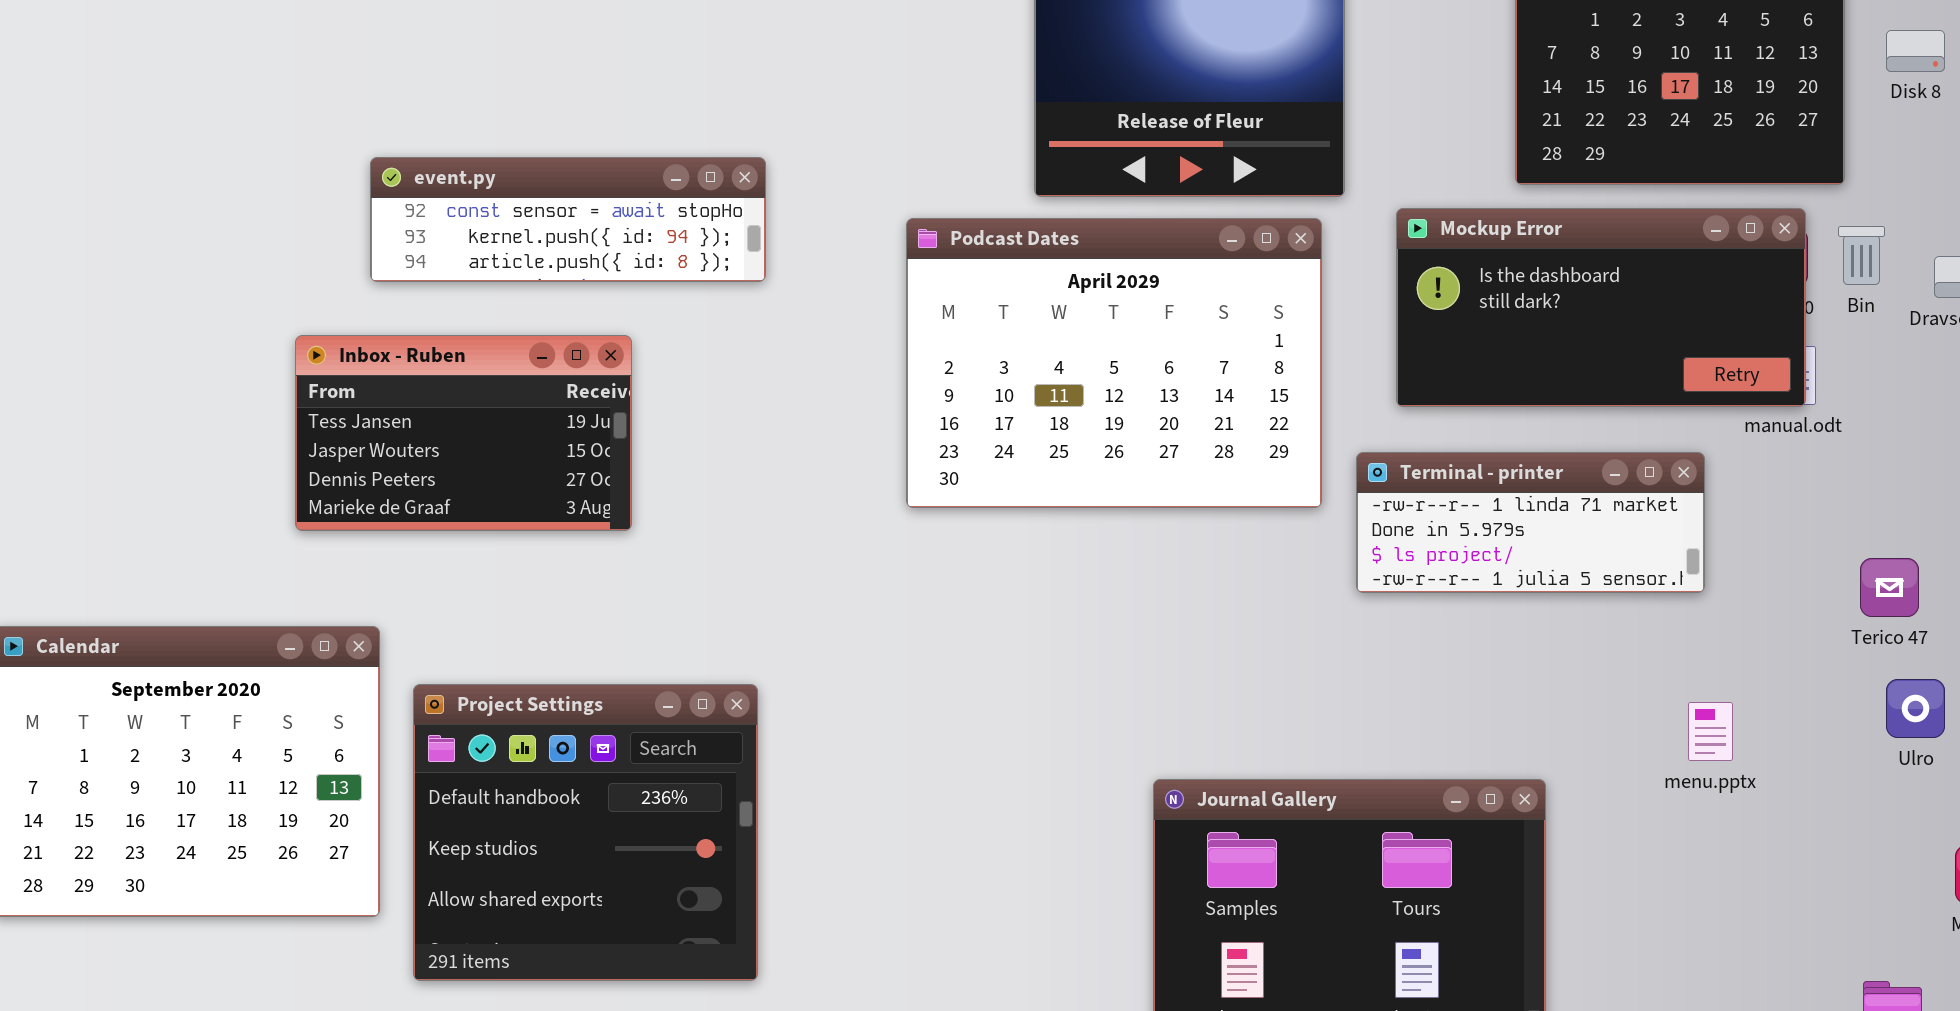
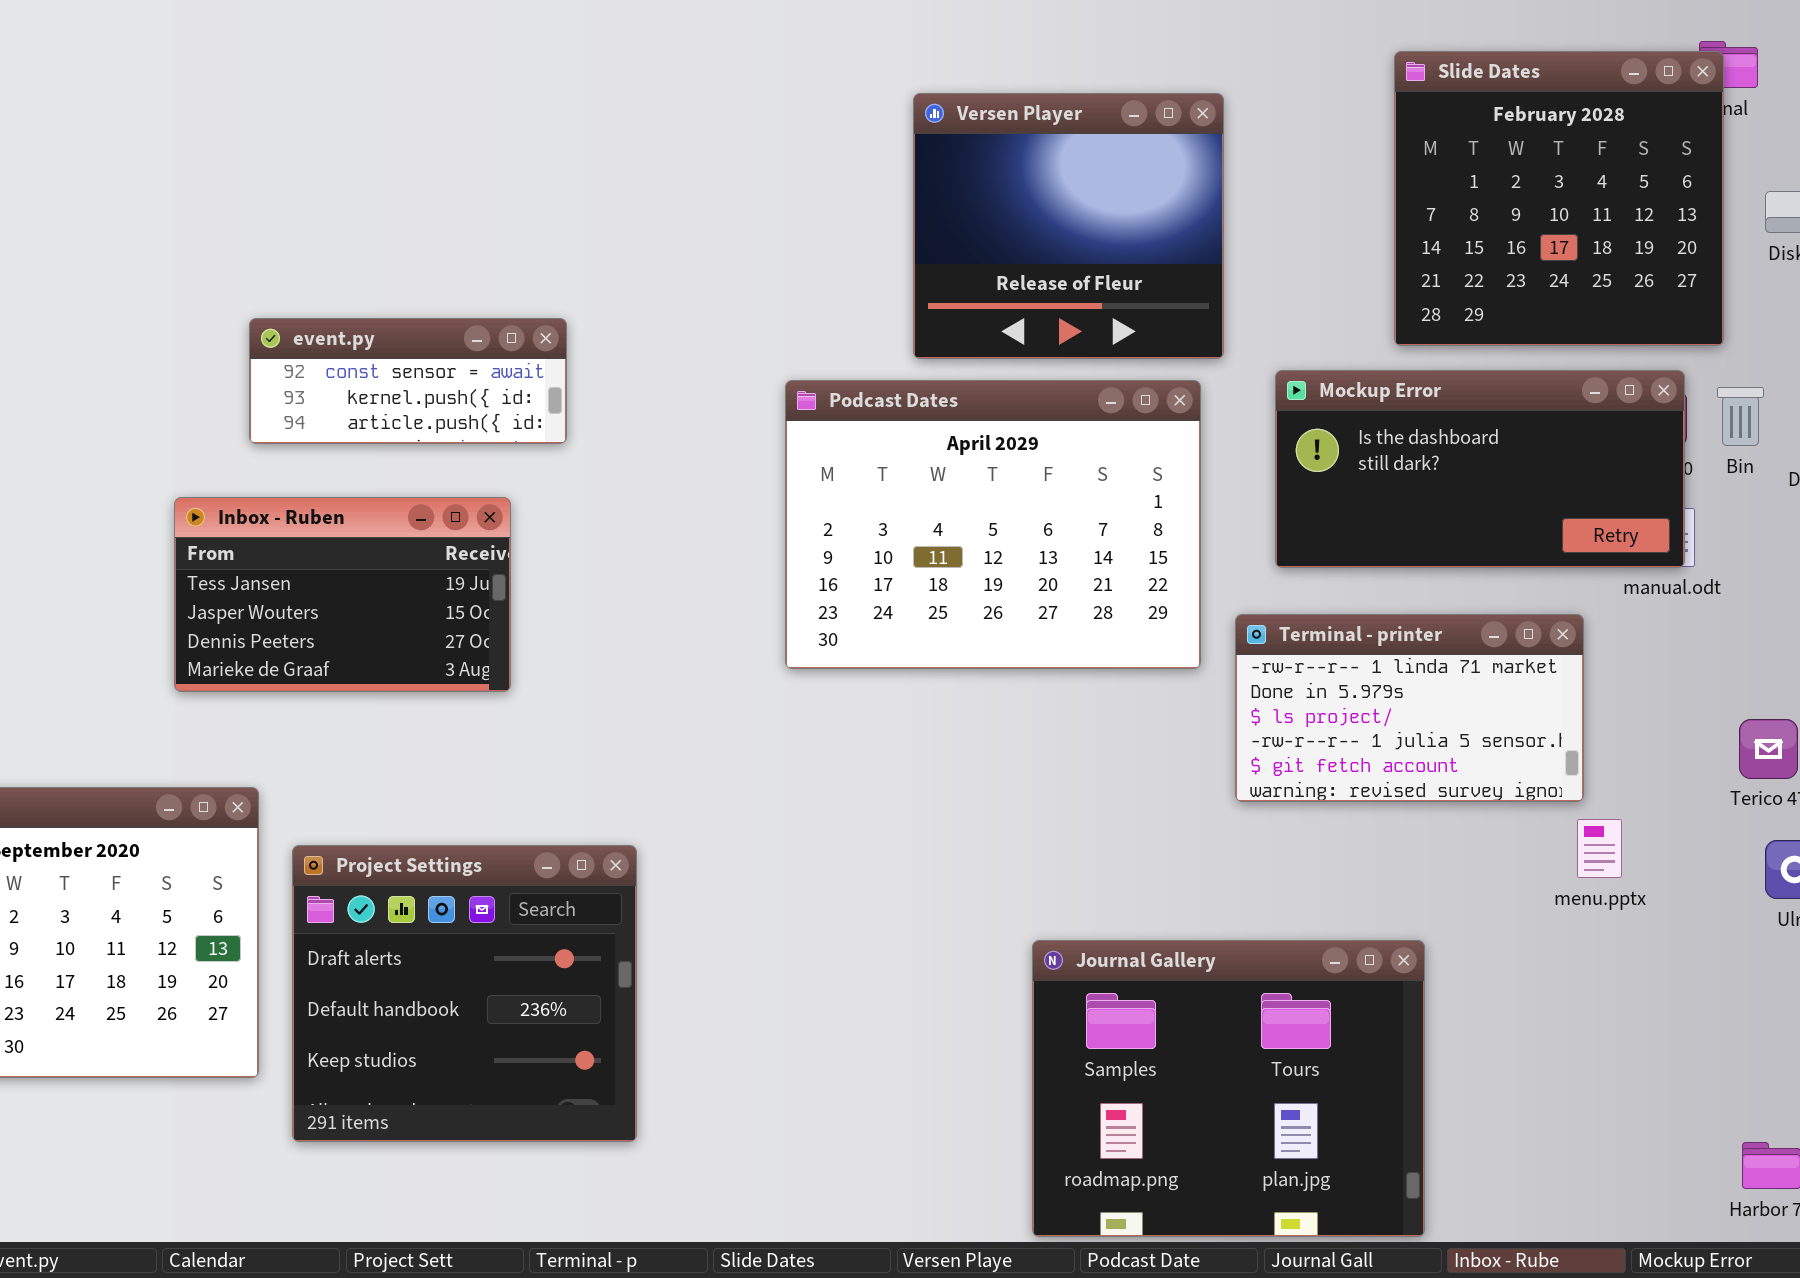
event.py: [370,157,766,282] -> [249,318,567,444], resized
Terminal - printer: [1356,452,1705,593] -> [1235,614,1584,802], resized
Project Settings: [413,684,758,981] -> [292,845,637,1142], scrolled up 1 row
menu.pptx: [1688,702,1733,761] -> [1577,819,1622,878], moved

